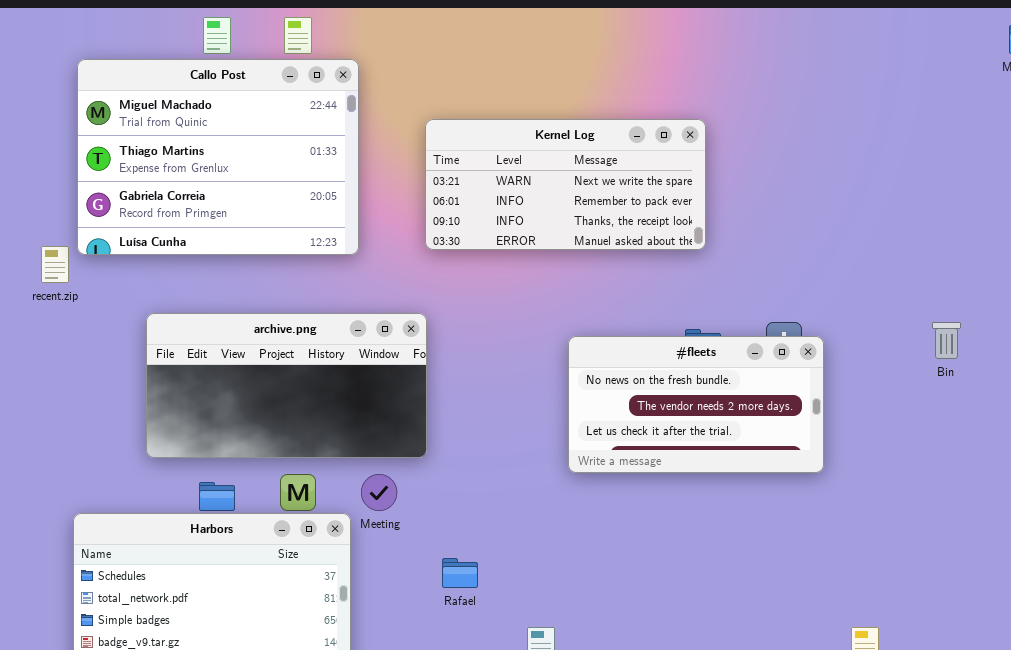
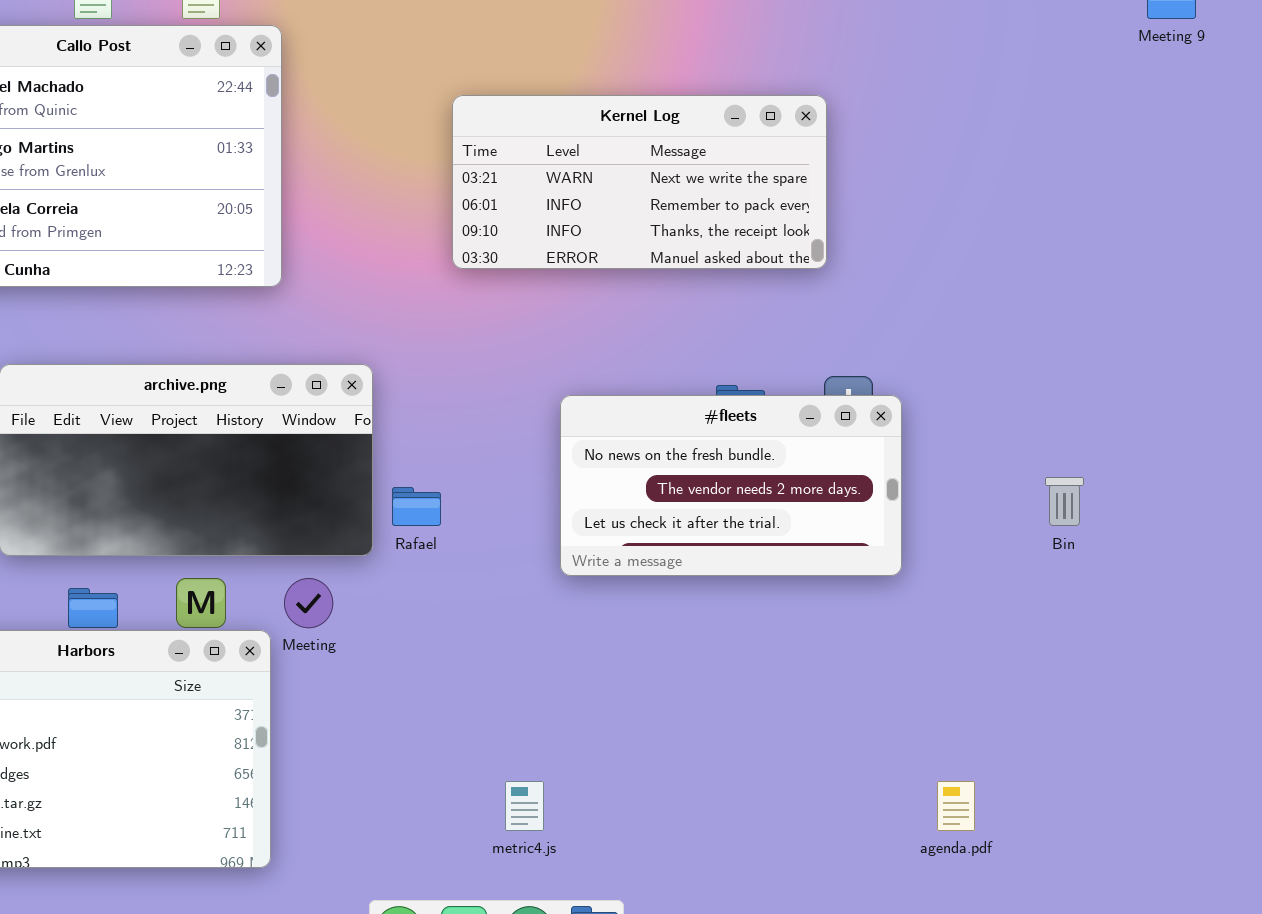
Kernel Log: [425,119,706,250] -> [452,95,827,269], moved
Bin: [932,322,961,359] -> [1045,477,1084,526], moved
Rafael: [442,558,478,588] -> [392,487,441,526], moved

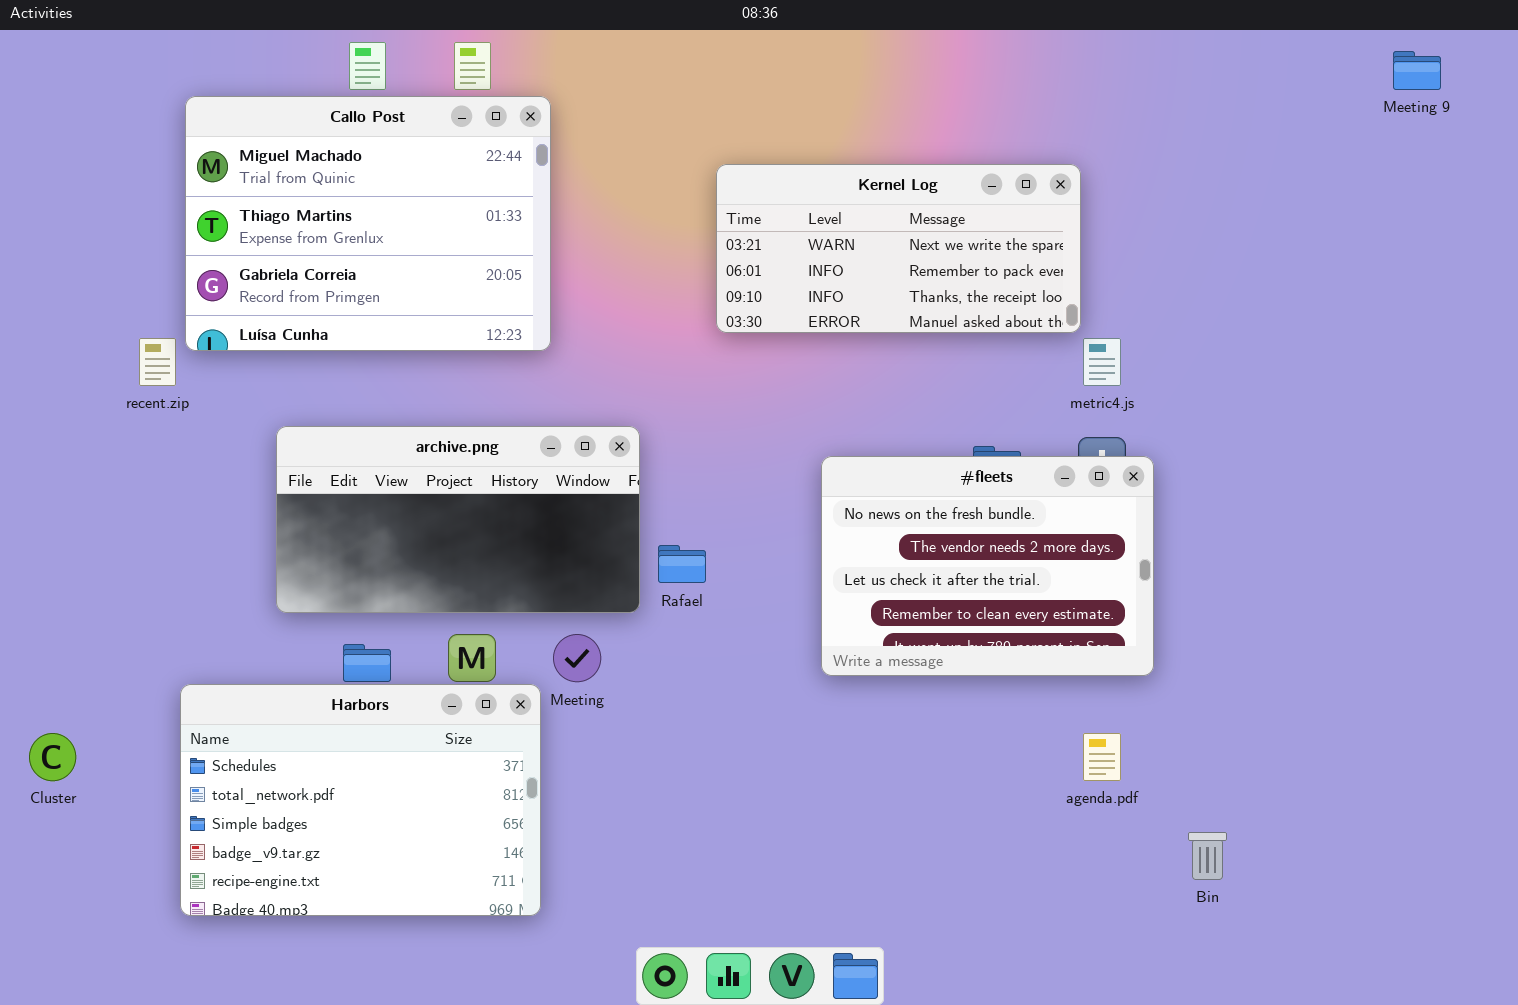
#fleets: [560,395,902,576] -> [821,456,1154,676], resized
Bin: [1045,477,1084,526] -> [1188,832,1227,880], moved
metric4.js: [505,781,544,831] -> [1083,338,1121,386], moved
agenda.pdf: [937,781,975,831] -> [1083,733,1121,781], moved

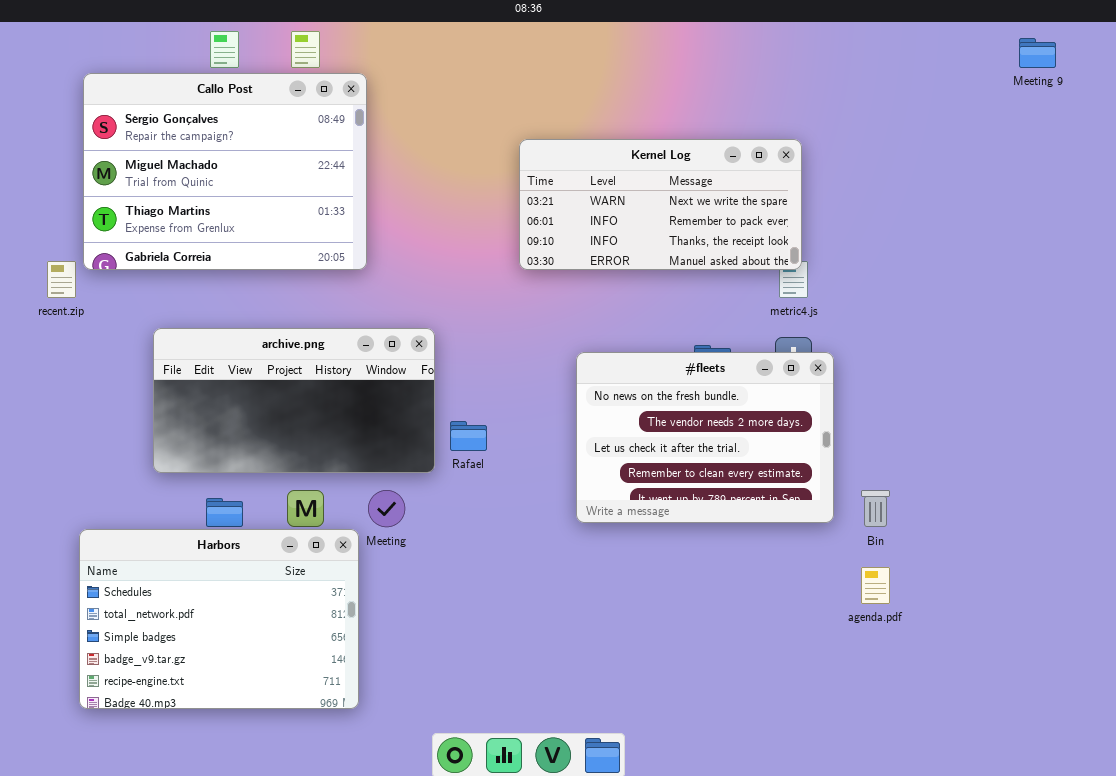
Callo Post: [185,96,551,351] -> [83,73,367,270], scrolled up 1 row
Kernel Log: [716,164,1081,333] -> [519,139,802,270], moved
agenda.pdf: [1083,733,1121,781] -> [861,567,890,604], moved
Bin: [1188,832,1227,880] -> [861,490,890,527], moved

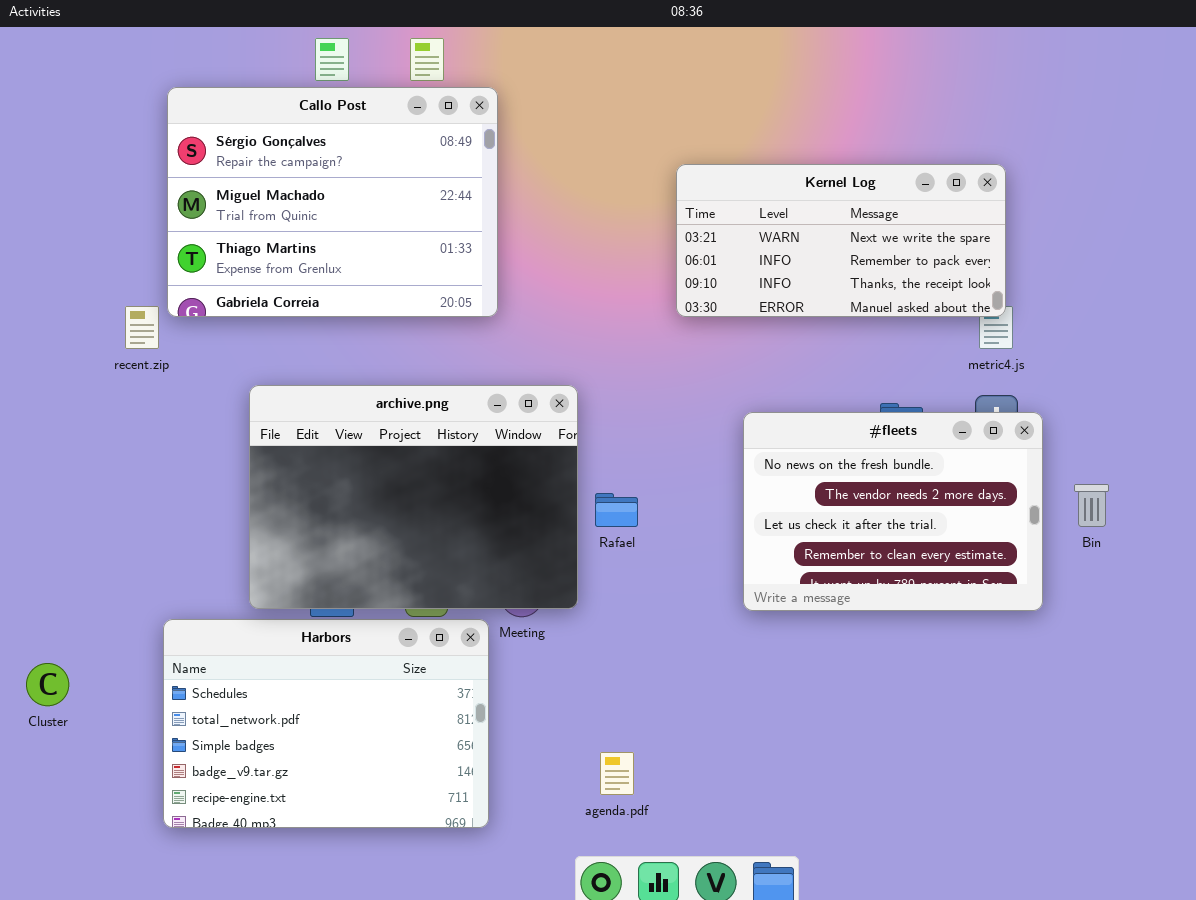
archive.png: [153,328,435,473] -> [249,385,578,609], resized
Bin: [861,490,890,527] -> [1074,484,1109,527], moved
agenda.pdf: [861,567,890,604] -> [600,752,634,795], moved

